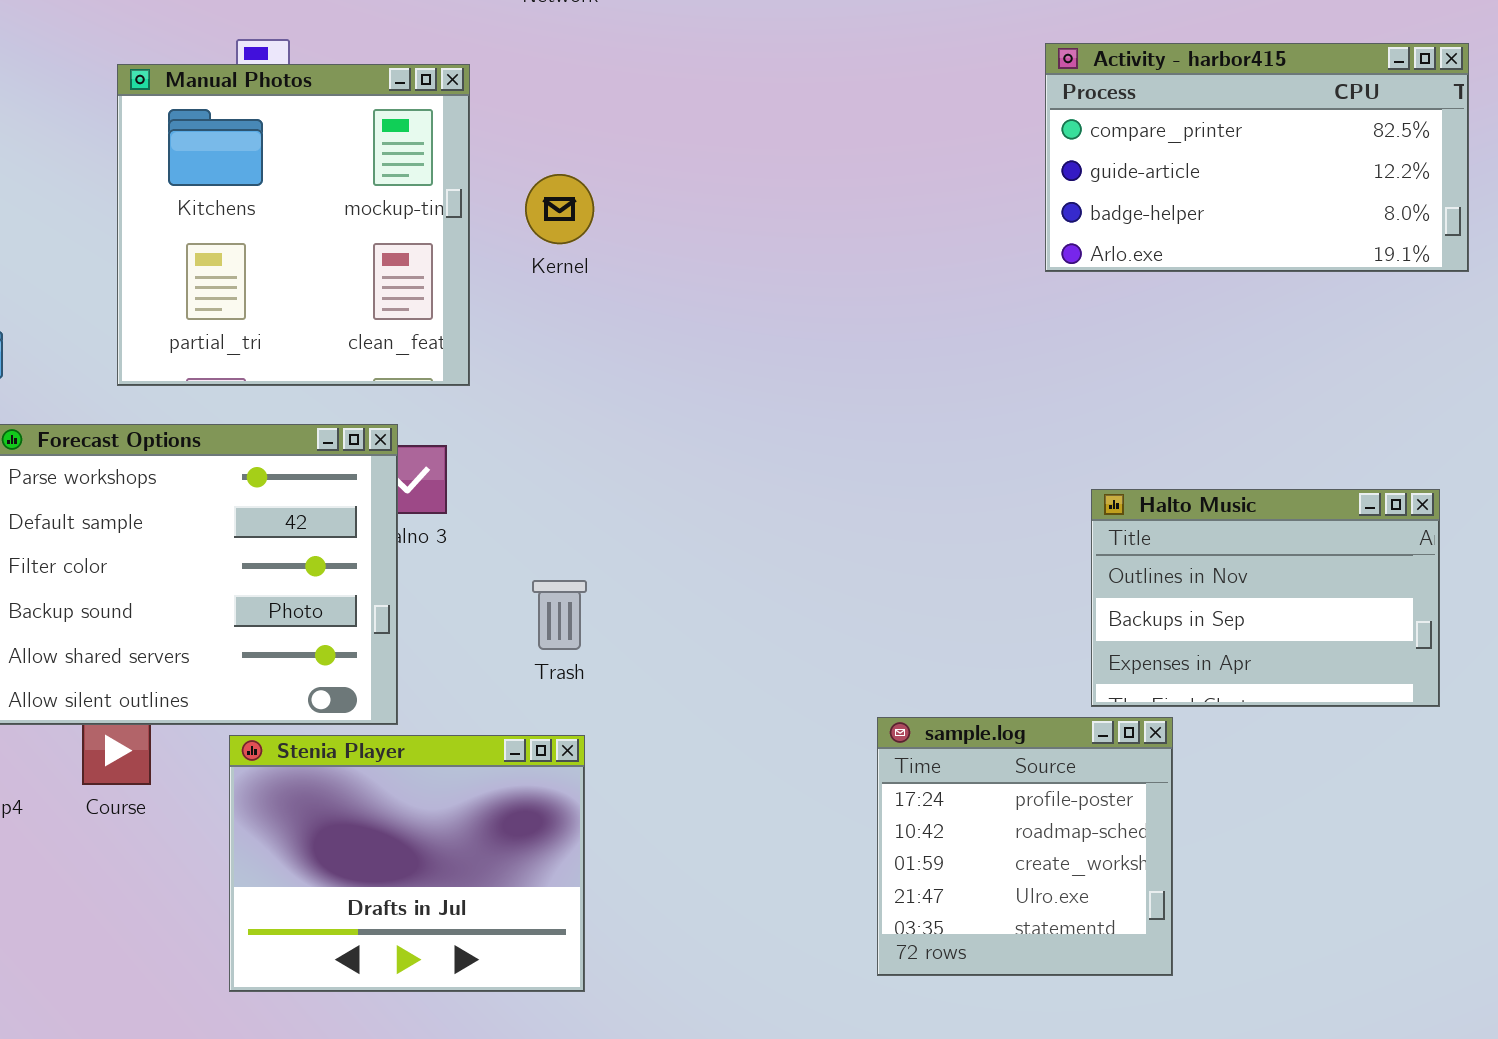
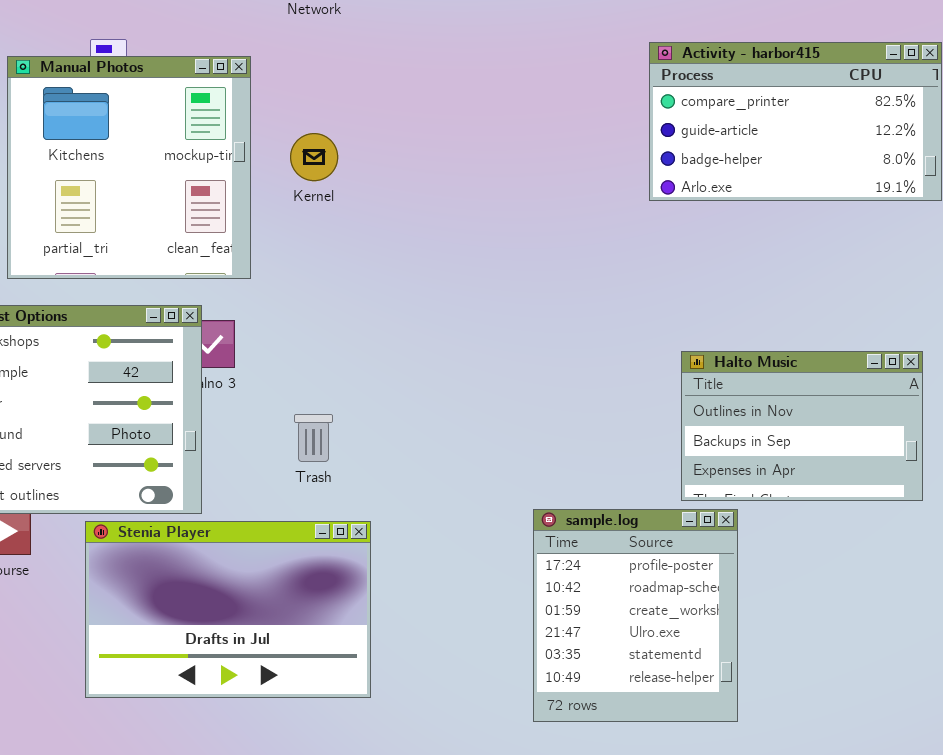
sample.log: [877,717,1173,976] -> [533,509,738,722], resized
Stenia Player: [229,735,585,992] -> [85,521,371,698], resized

